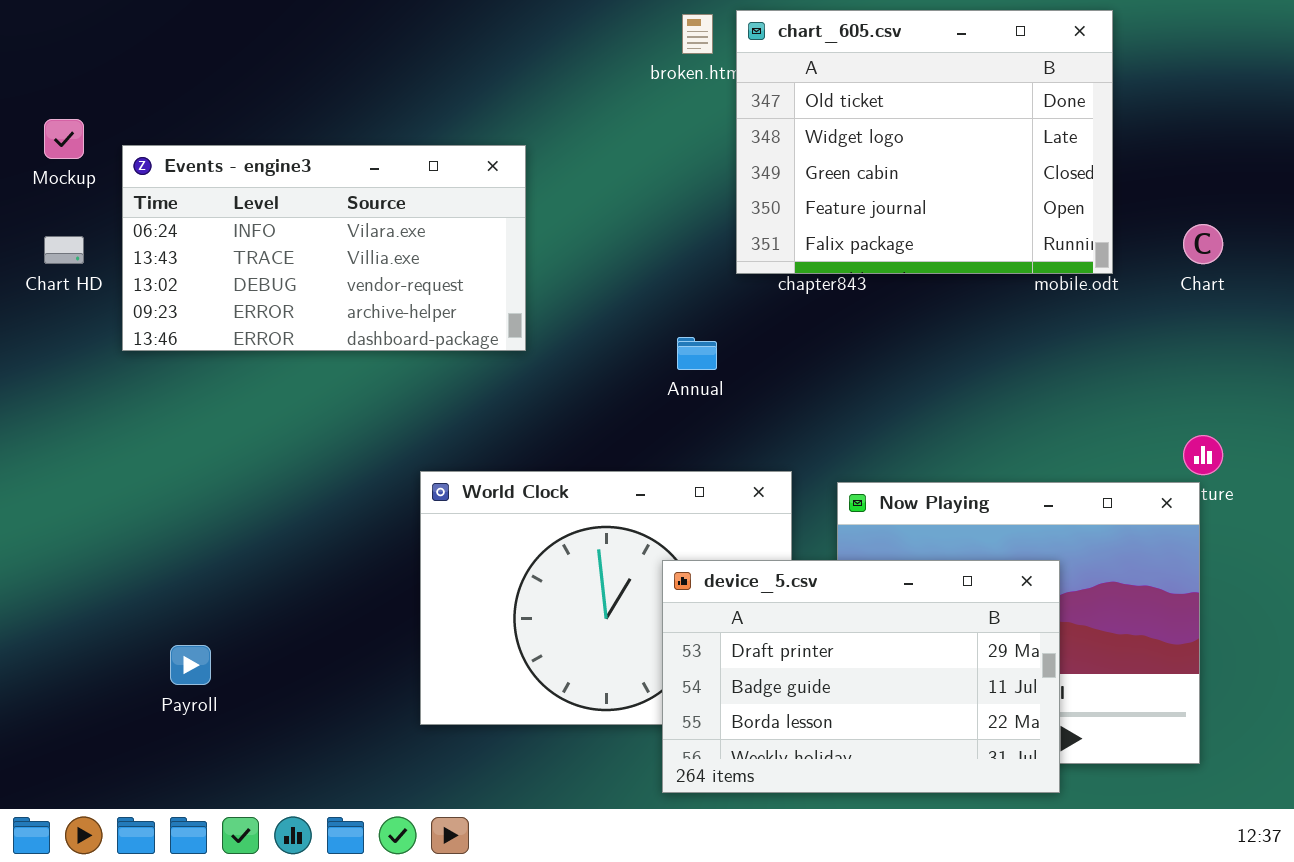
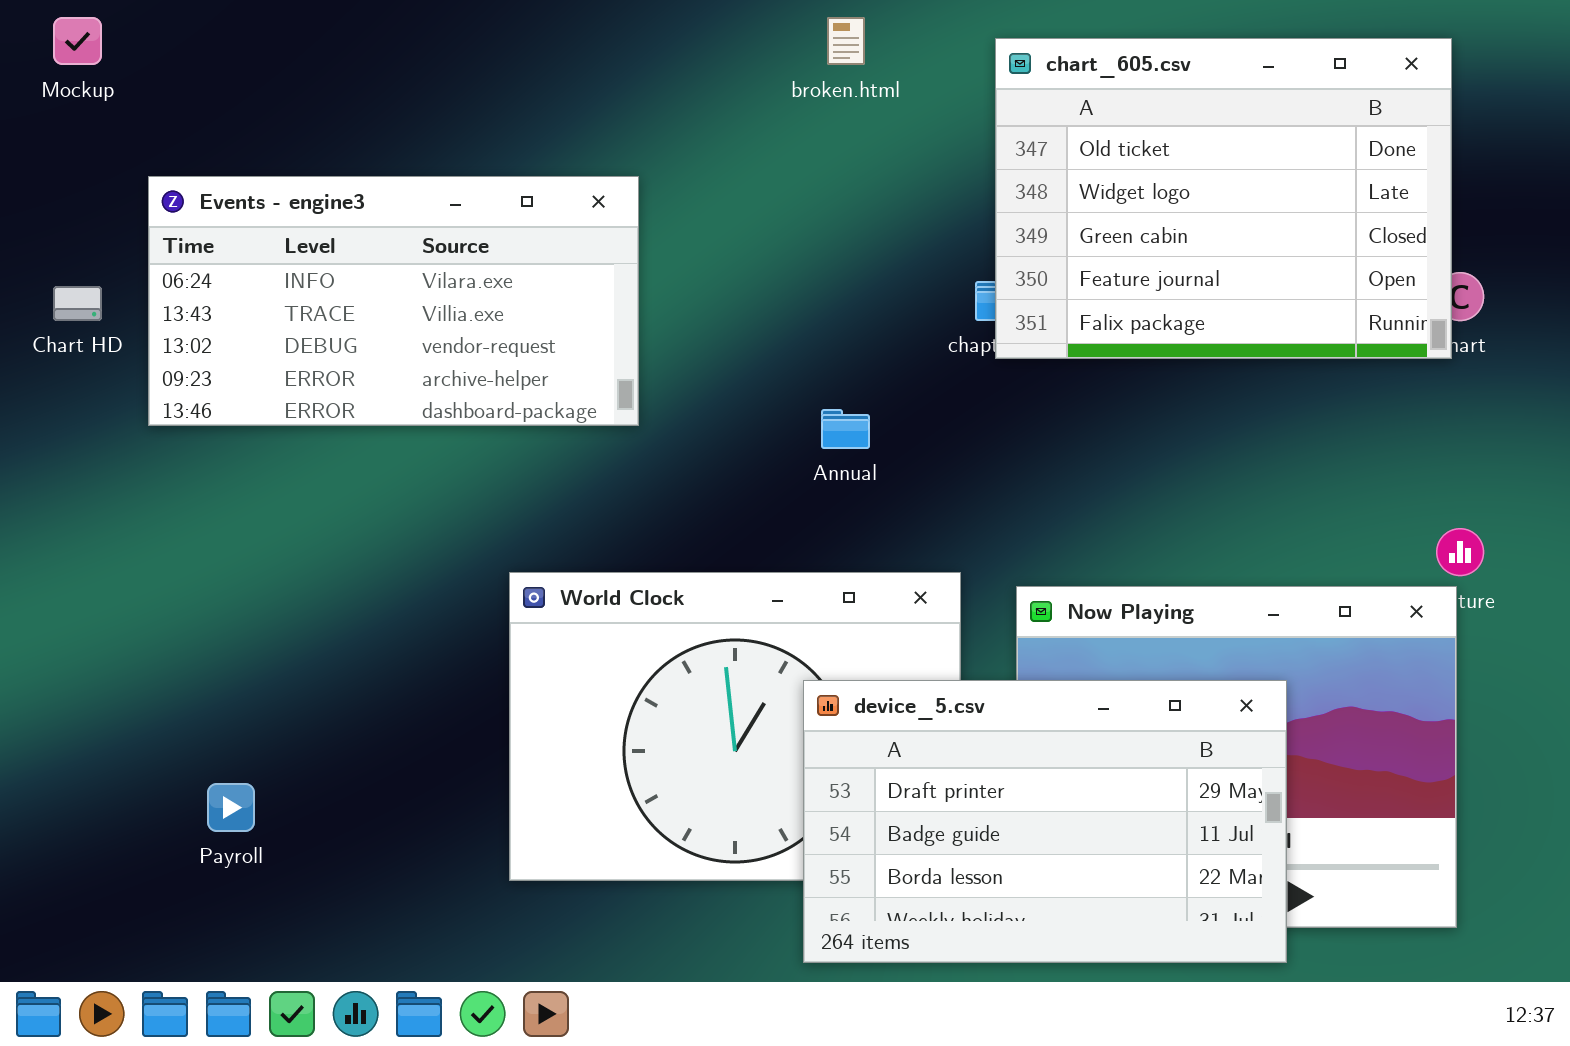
chart_605.csv: [736,10,1113,274] -> [995,38,1452,359], moved
Mockup: [44,119,84,159] -> [53,17,102,65], moved

